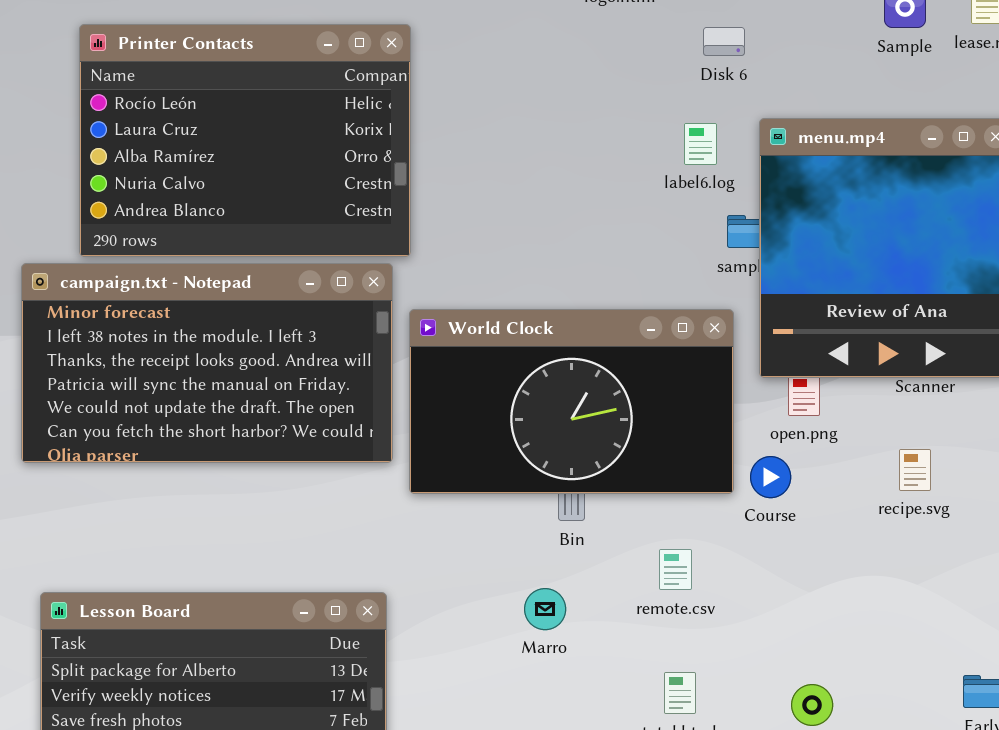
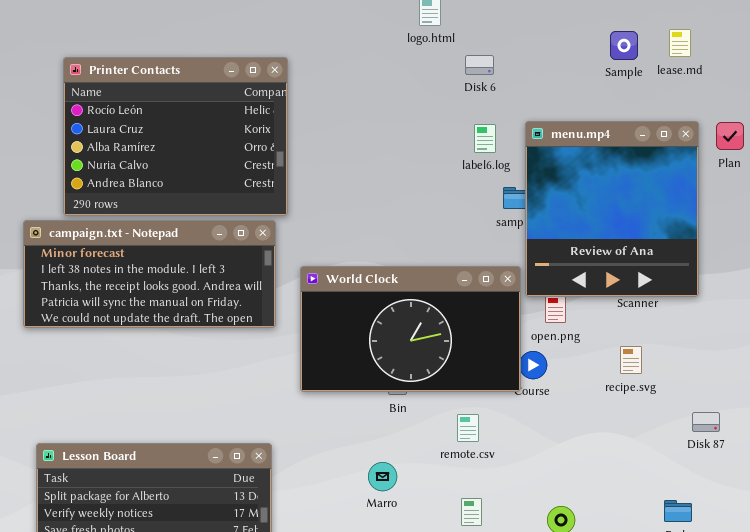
Disk 6: [703,27,745,56] -> [465,55,494,75], moved
campaign.txt - Notepad: [21,263,393,463] -> [23,220,276,328], resized
World Clock: [409,309,734,494] -> [300,266,521,392], moved
Marro: [524,588,566,630] -> [368,462,397,491], moved

